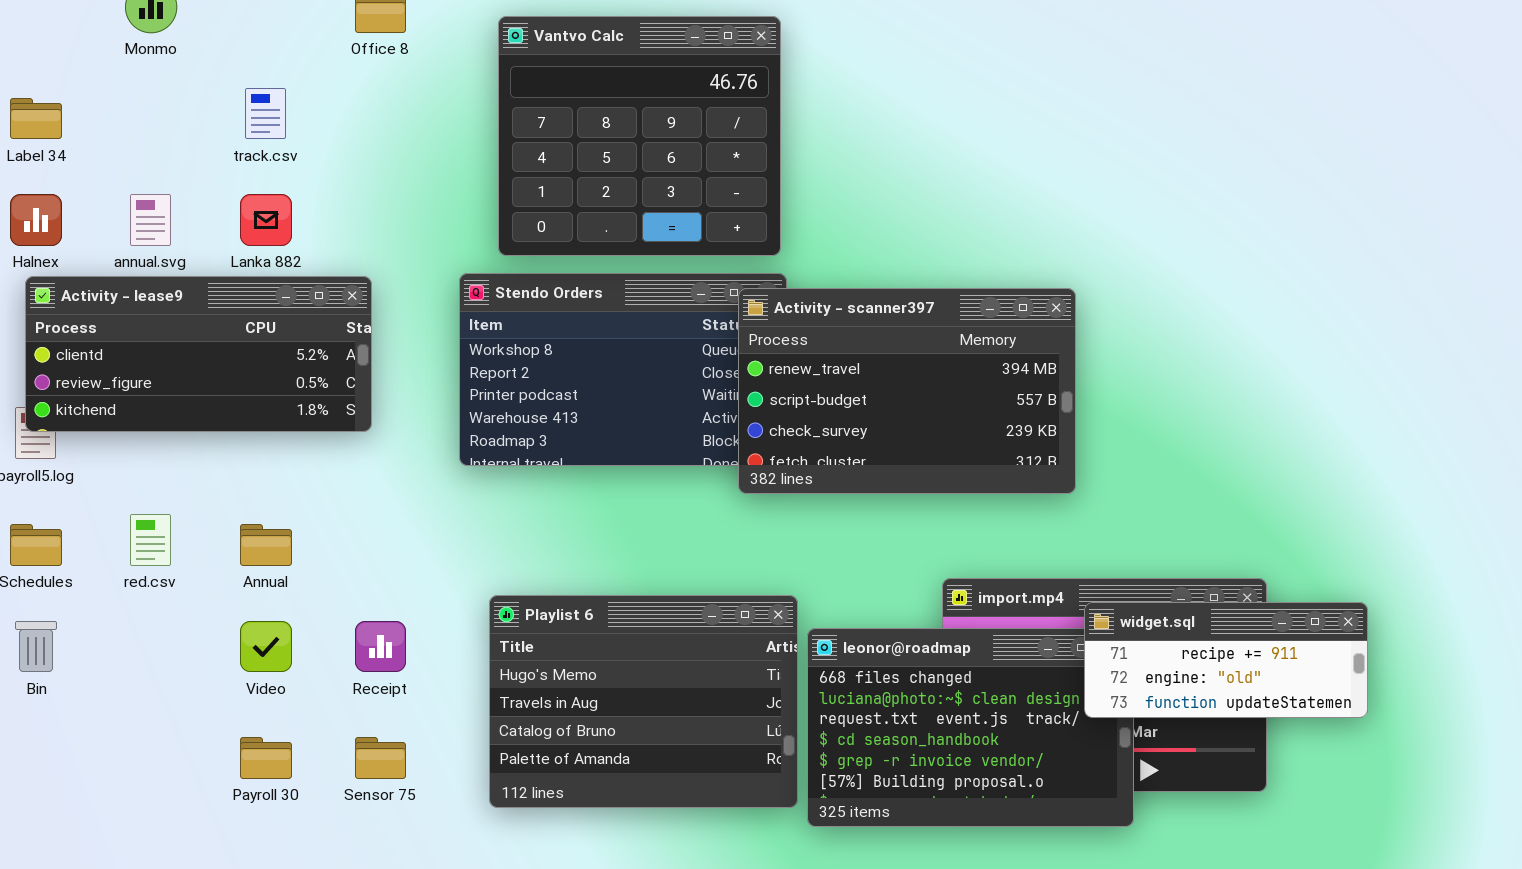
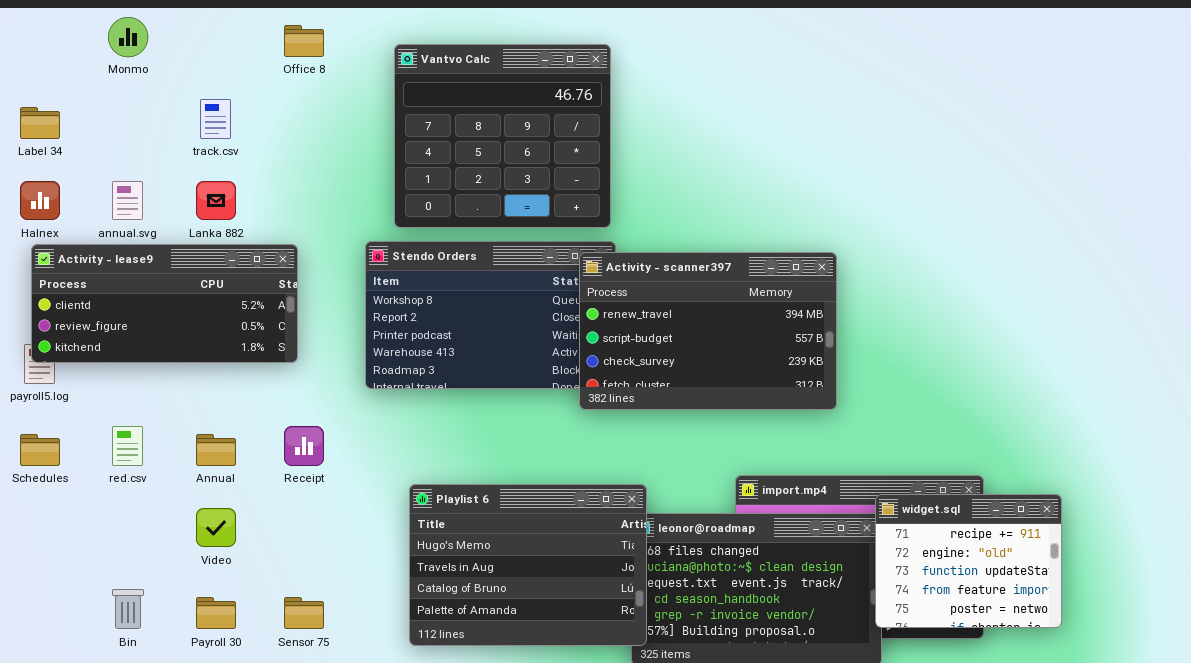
Playlist 6: [489,595,798,808] -> [409,484,647,646], moved
widget.sql: [1084,602,1368,718] -> [875,494,1062,628], resized
Bin: [15,621,57,672] -> [112,589,144,629], moved
Receipt: [355,621,406,672] -> [284,426,324,466], moved

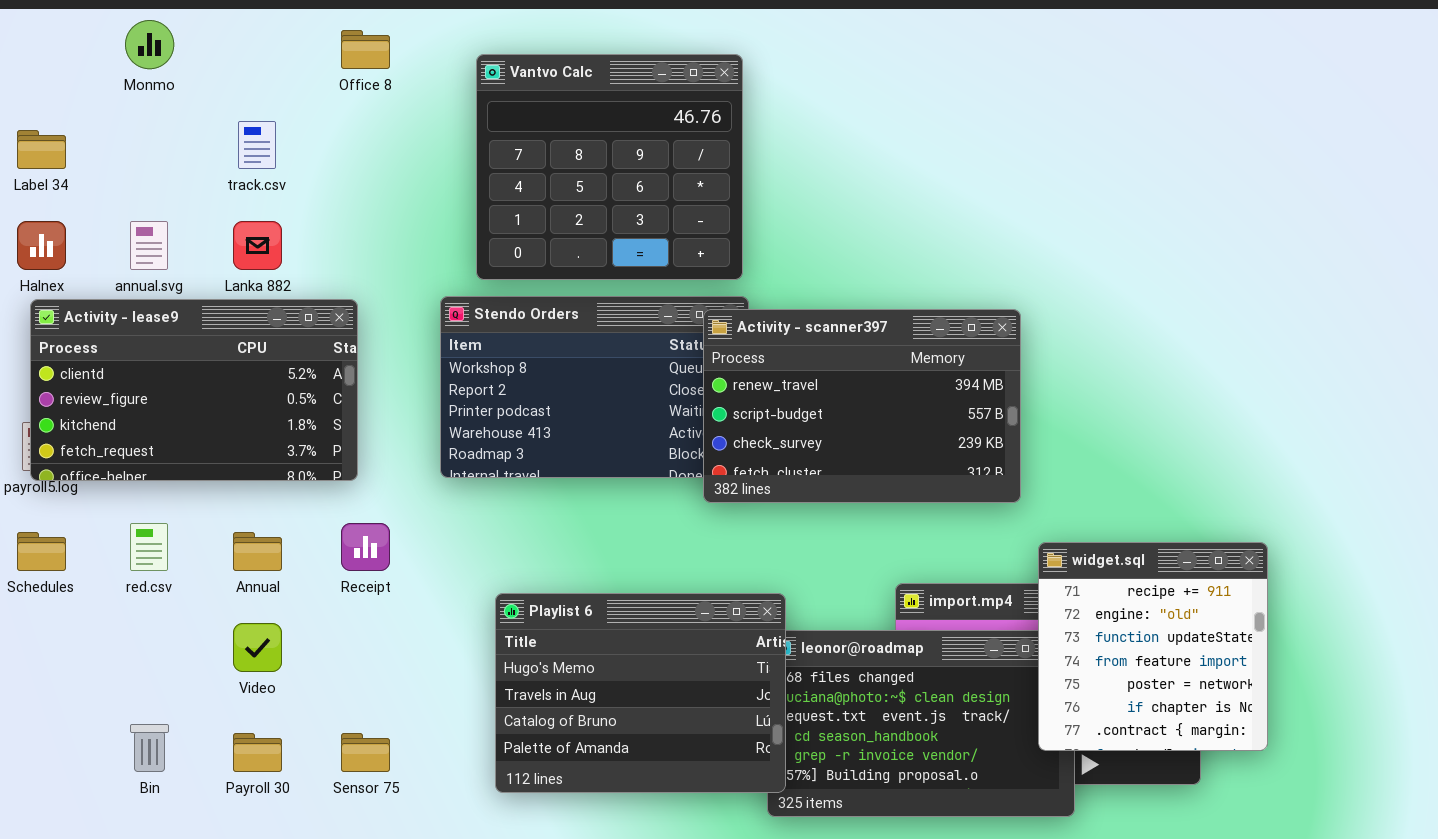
Activity - lease9: [31,244,298,363] -> [30,299,358,481], resized
widget.sql: [875,494,1062,628] -> [1038,542,1268,751], moved, resized

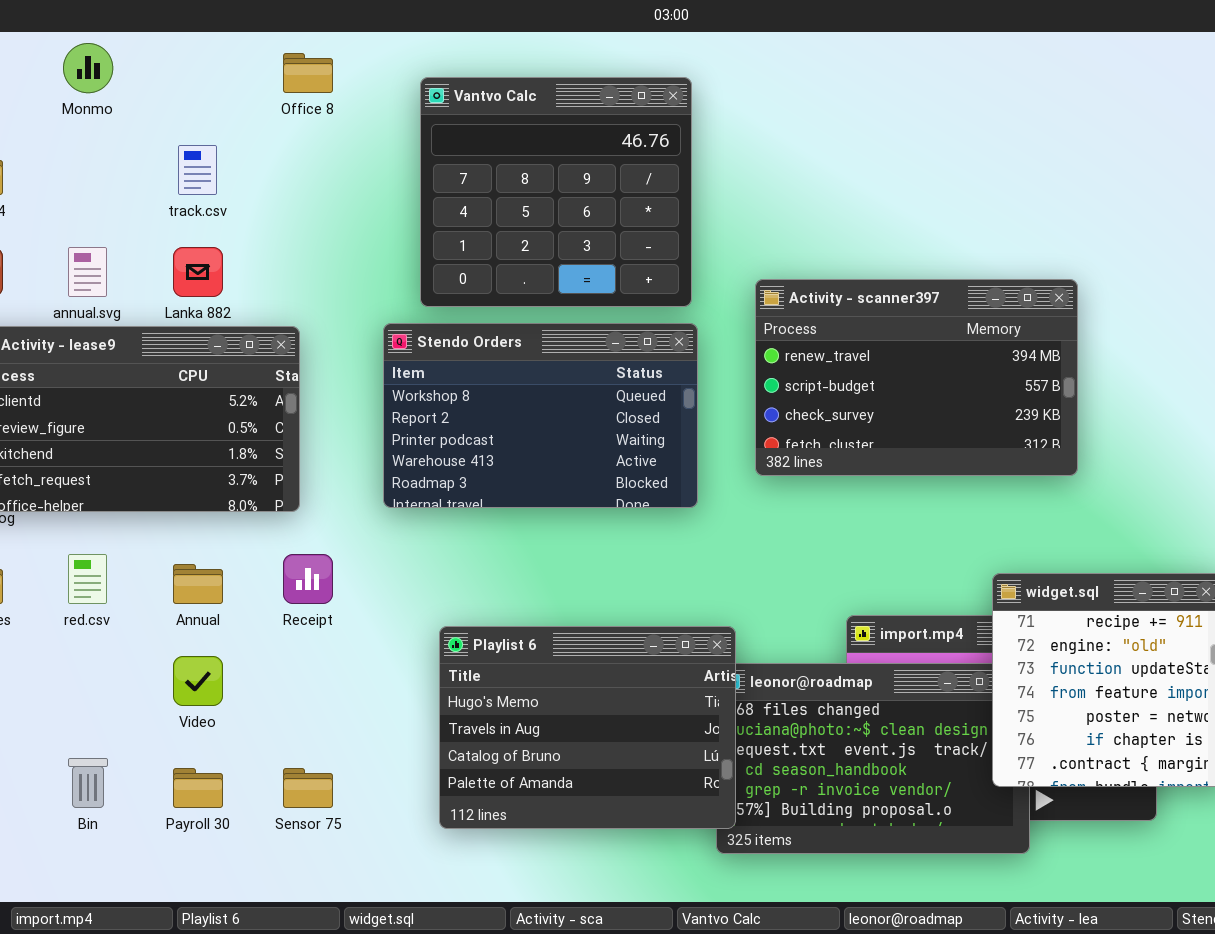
Activity - scanner397: [703,309,1021,503] -> [755,279,1078,476], moved

